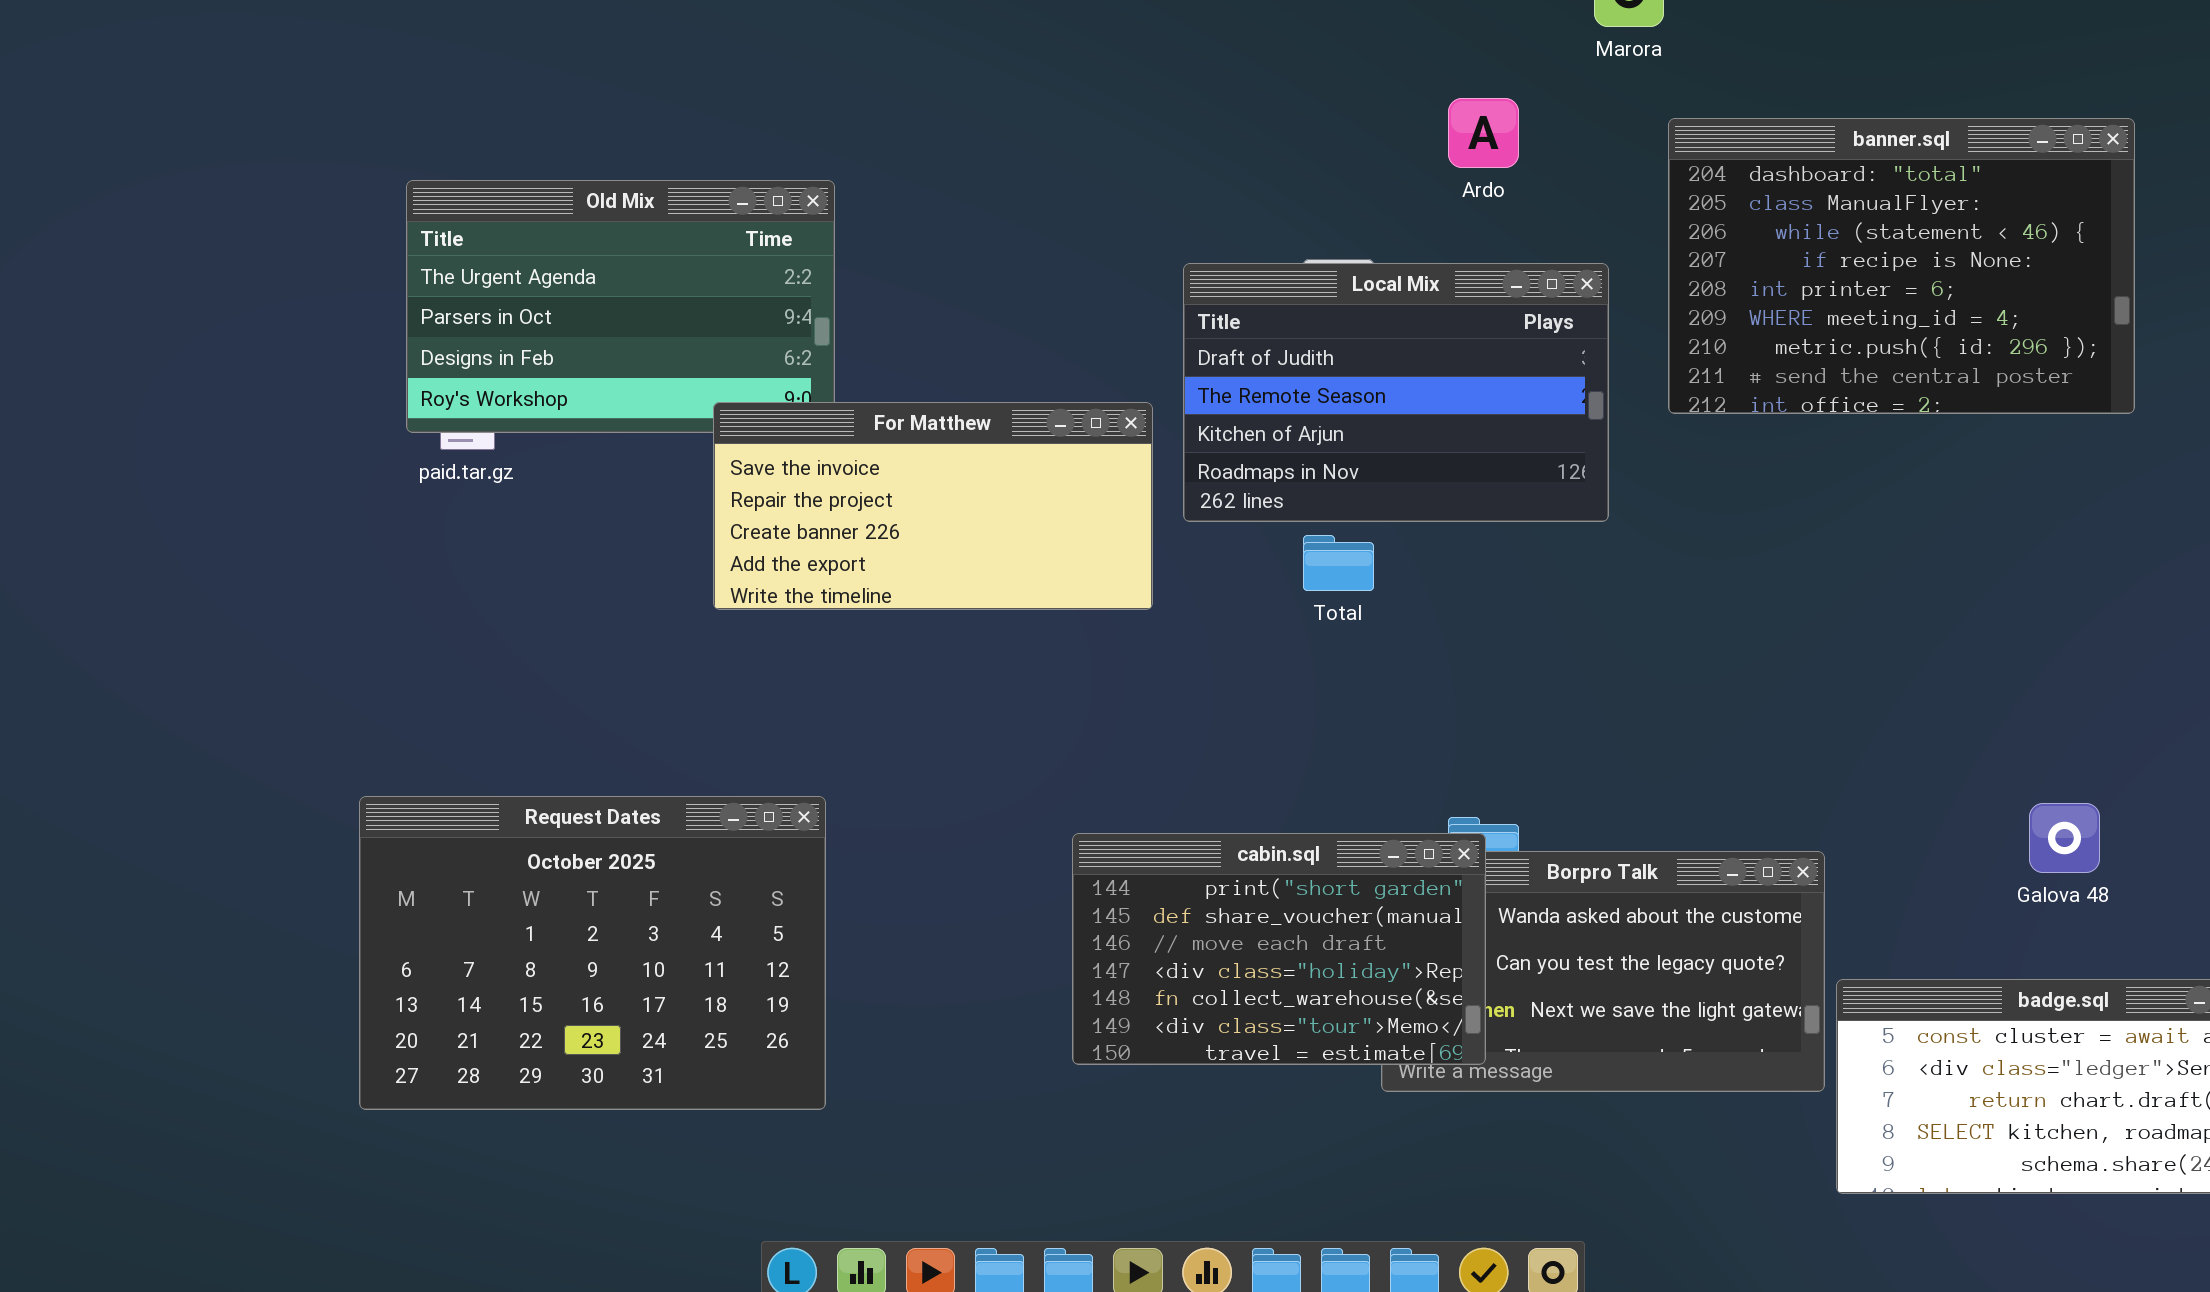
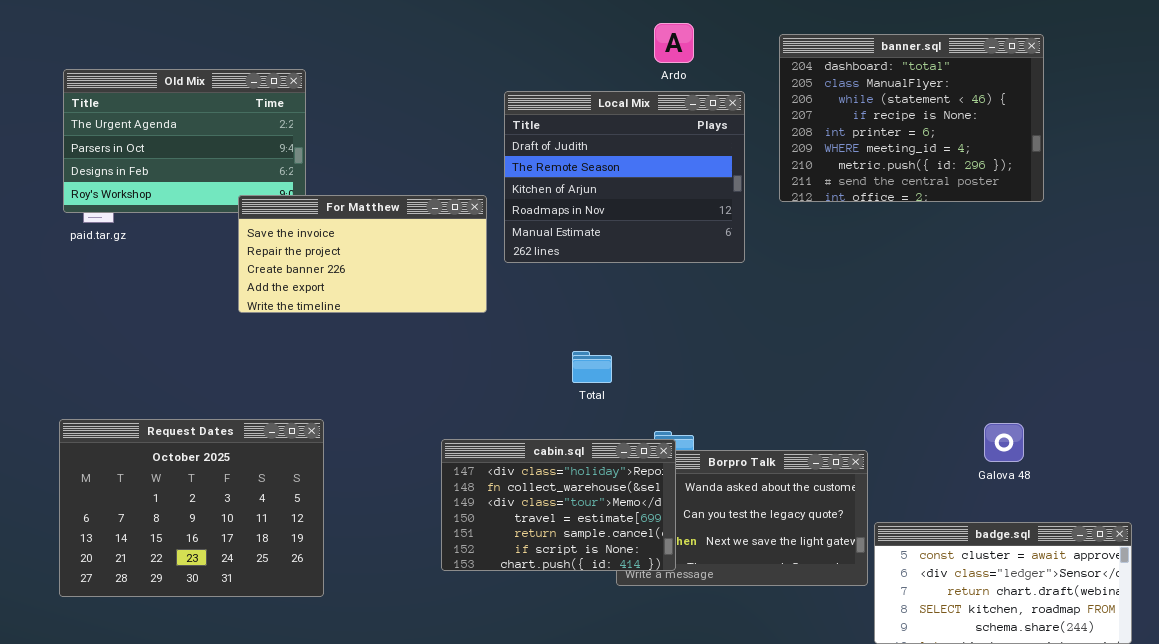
Local Mix: [1183,263,1609,522] -> [504,91,745,263], resized
Total: [1303,535,1374,591] -> [572,351,612,383], moved
Request Dates: [359,796,826,1110] -> [59,419,324,597], moved
cabin.sql: [1072,833,1486,1065] -> [441,439,676,571], scrolled down 3 rows

